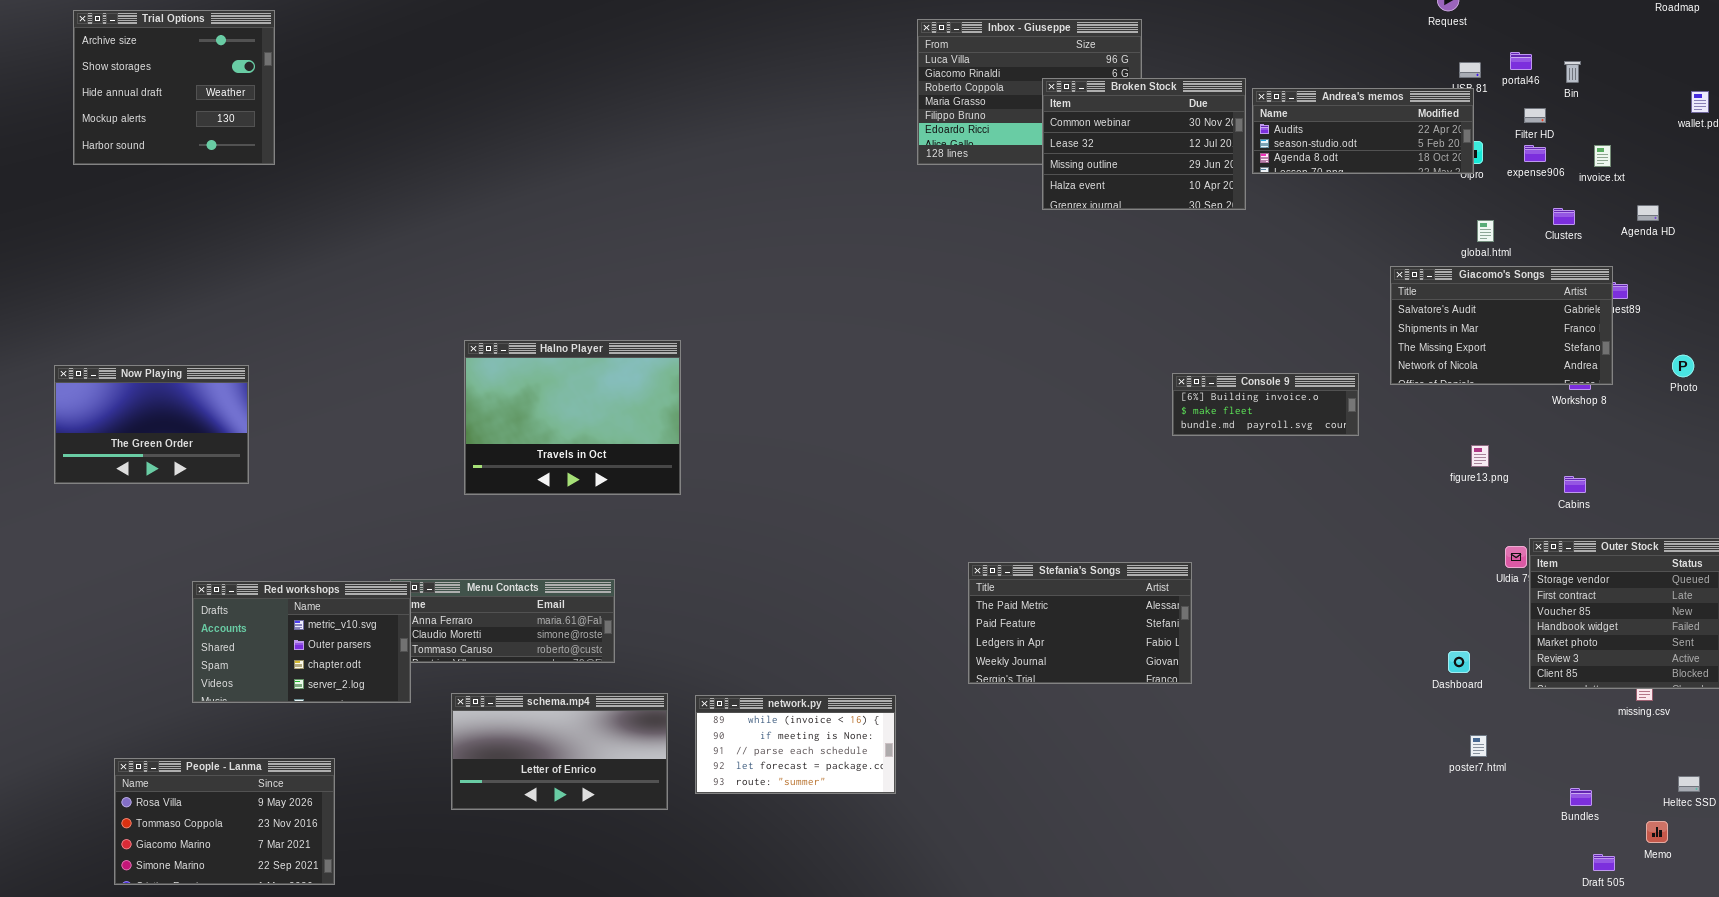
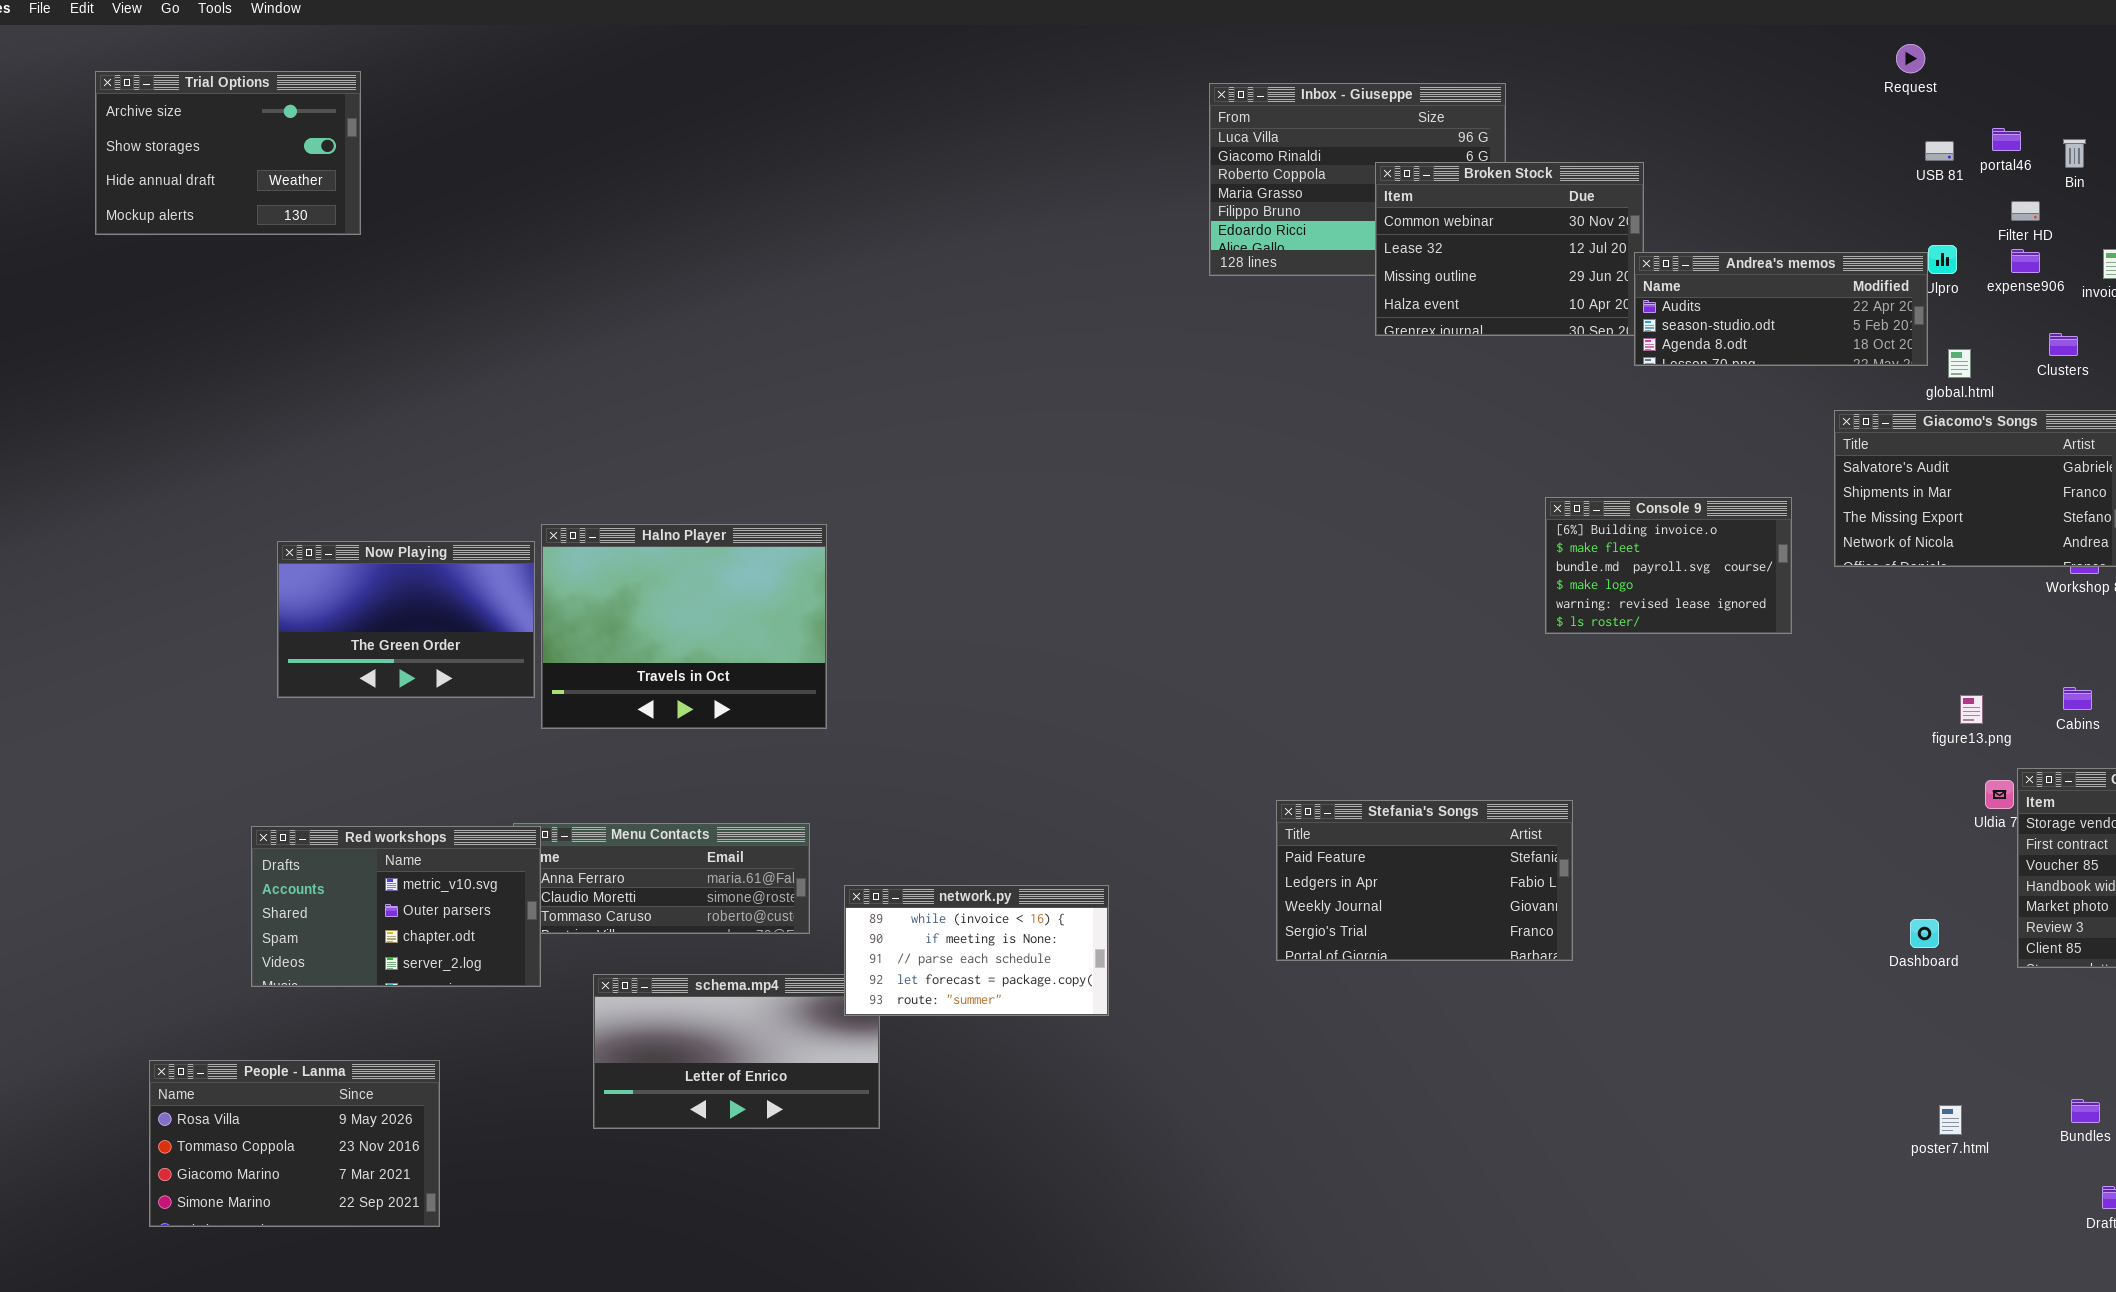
Trial Options: [73,10,275,165] -> [95,71,361,235], resized
Andrea's memos: [1252,88,1474,174] -> [1634,252,1928,366], moved
Halno Player: [464,340,681,495] -> [541,524,827,729], moved
Now Playing: [54,365,249,484] -> [277,541,535,698], moved
Console 9: [1172,373,1359,436] -> [1545,497,1792,634], resized
figure13.png: [1471,445,1489,467] -> [1960,695,1983,724], moved
Stefania's Songs: [968,562,1192,684] -> [1276,800,1573,961], scrolled down 1 row
network.py: [695,695,896,794] -> [844,885,1109,1016], moved
poster7.html: [1470,735,1487,757] -> [1939,1105,1962,1135], moved

